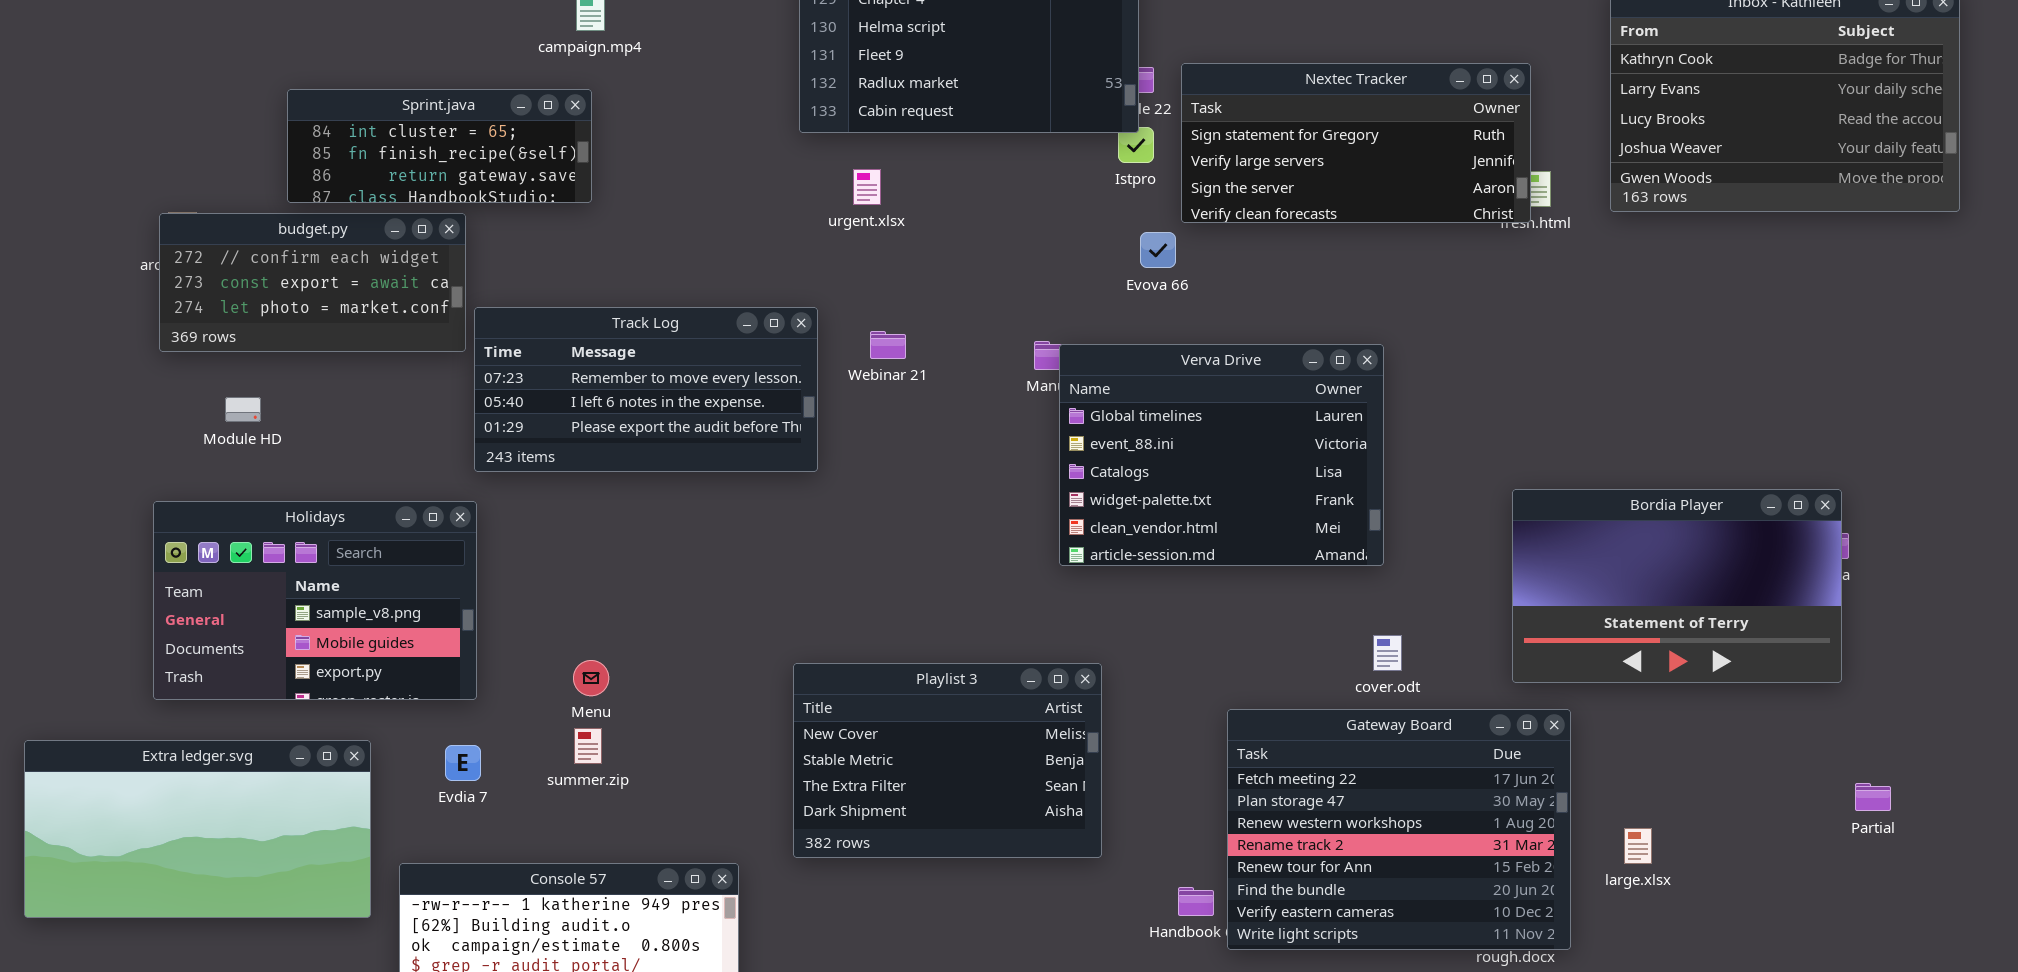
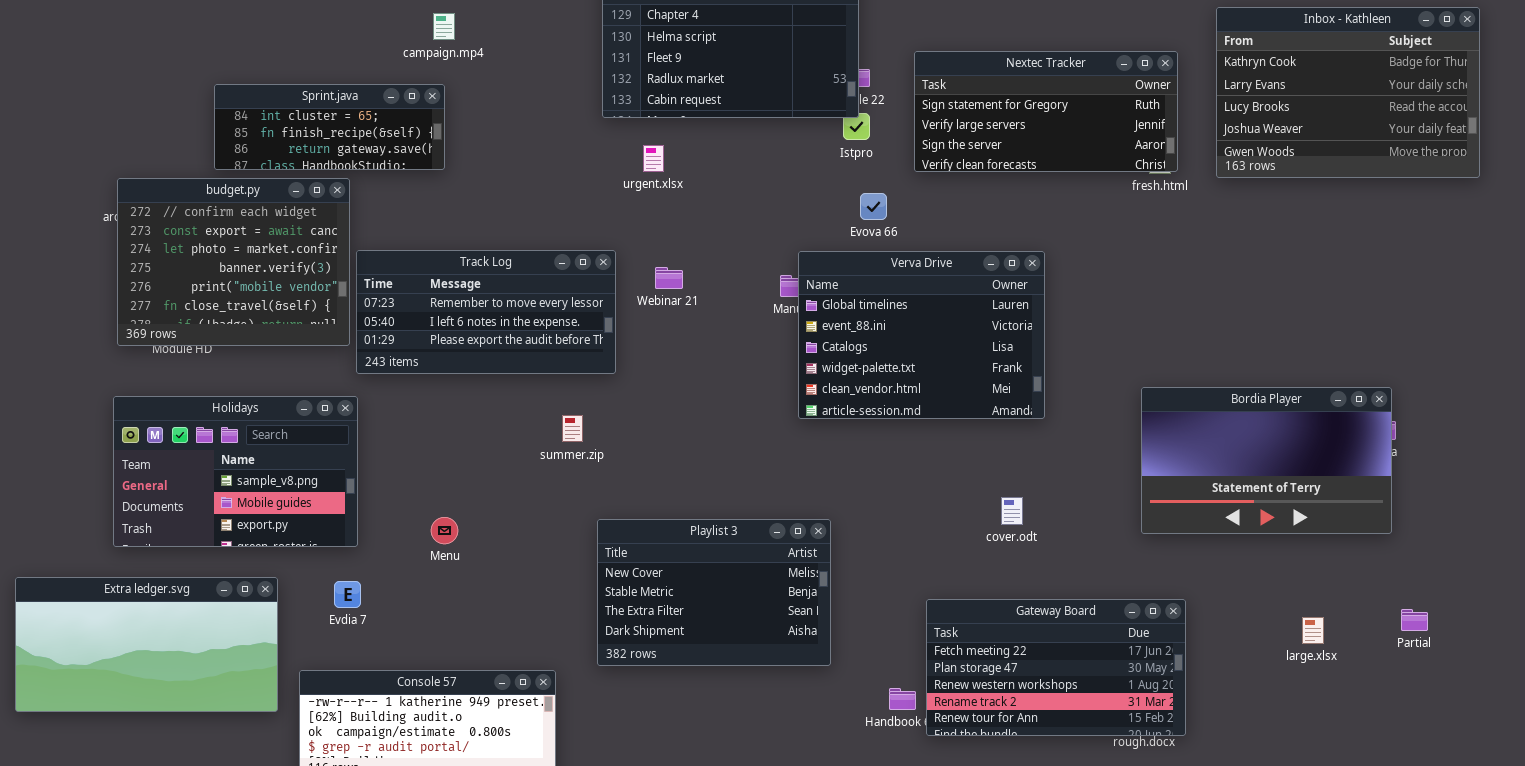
Nextec Tracker: [1181,63,1531,223] -> [914,51,1178,172], moved
budget.py: [159,213,466,352] -> [117,178,350,346], resized
Verva Drive: [1059,344,1384,566] -> [798,251,1045,419], moved
cover.odt: [1373,635,1402,671] -> [1001,497,1023,525], moved
Gateway Board: [1227,709,1571,950] -> [926,599,1186,736], resized
summer.zip: [574,728,602,764] -> [562,415,583,442], moved
large.xlsx: [1624,828,1652,864] -> [1302,617,1324,644], moved

